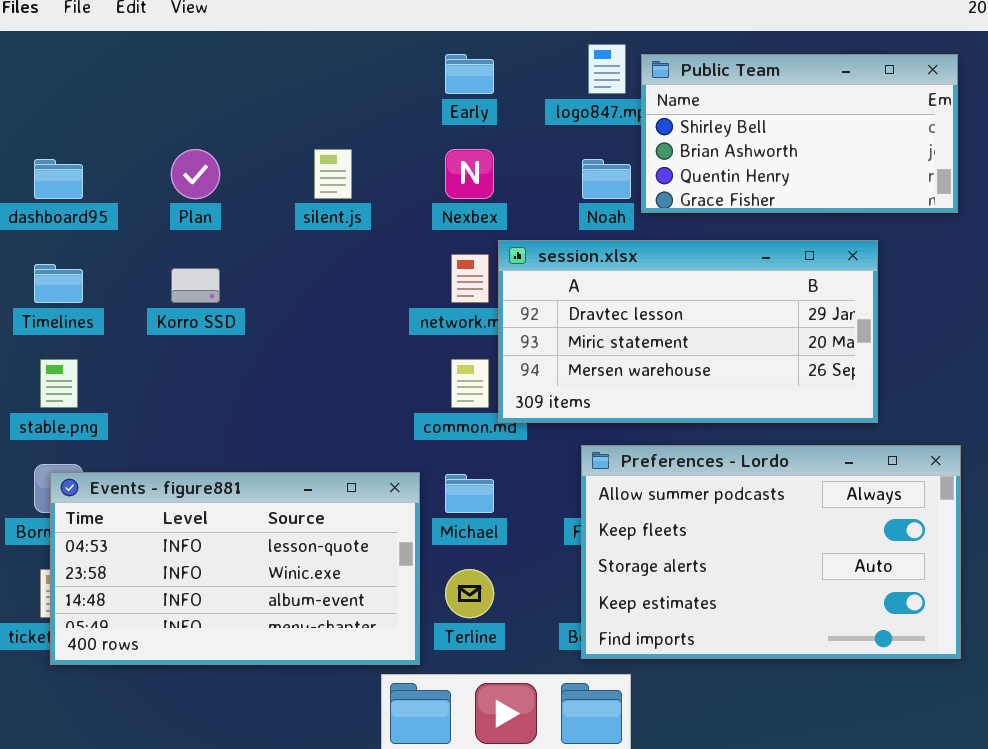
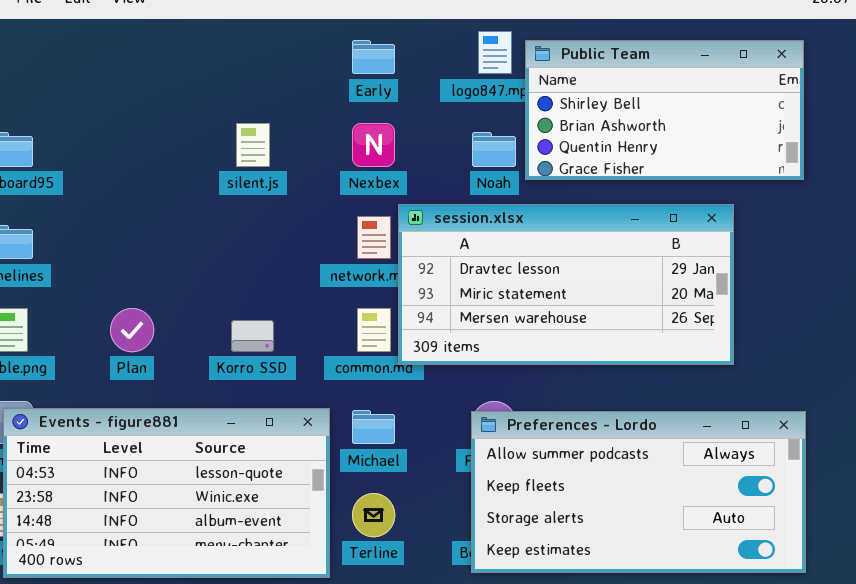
Plan: [171,149,220,199] -> [110,308,154,352], moved
Korro SSD: [171,268,220,303] -> [231,320,274,352], moved
Preferences - Lordo: [581,445,961,659] -> [471,411,806,573], resized

